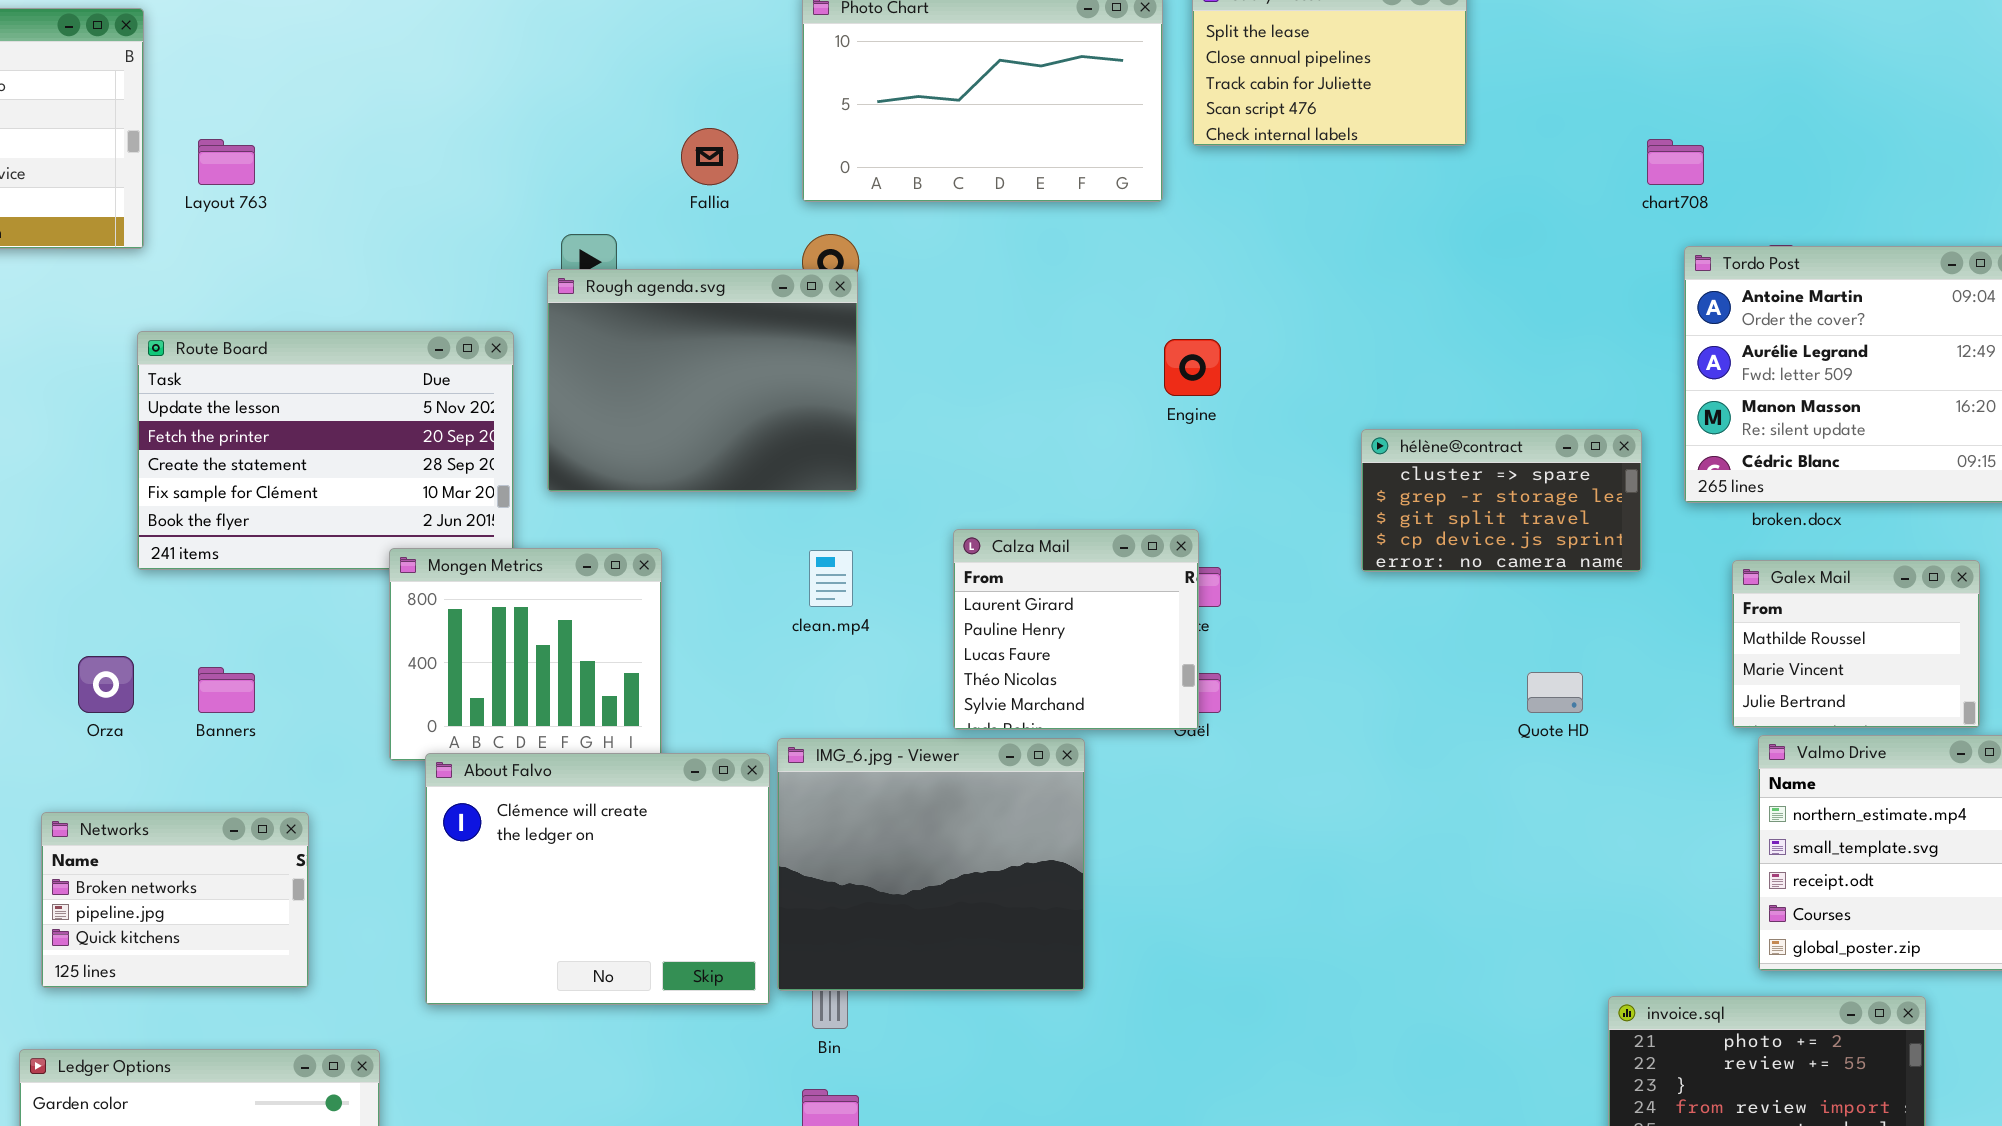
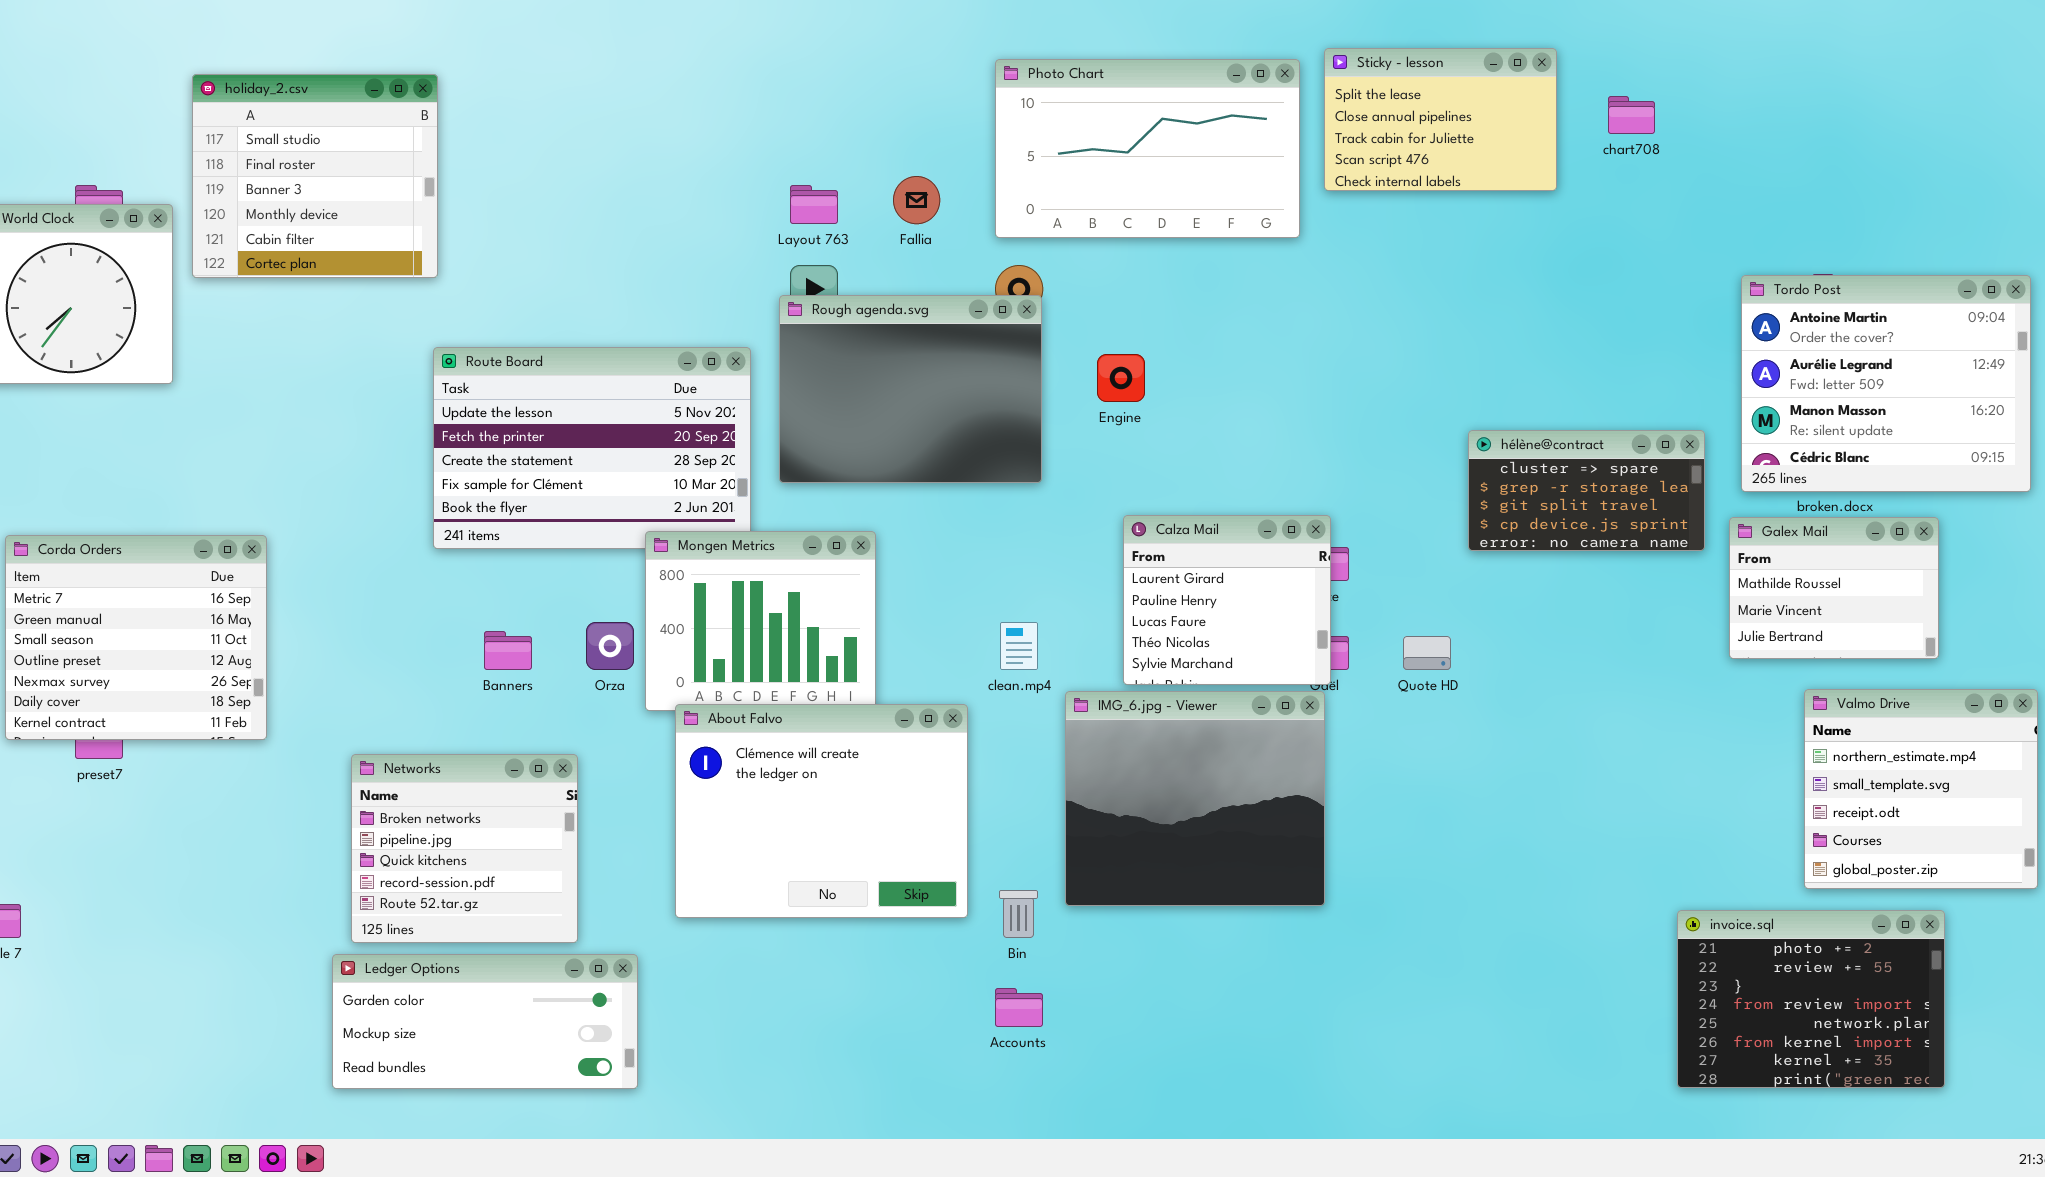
Layout 763: [198,139,255,185] -> [790,185,838,224], moved
chart708: [1647,139,1704,185] -> [1608,96,1655,134], moved
Engine: [1164,339,1221,396] -> [1097,354,1145,402], moved
clean.mp4: [809,550,853,607] -> [1000,622,1038,670], moved
Galex Mail: [1732,560,1980,728] -> [1729,517,1939,659], moved
Orza: [78,656,134,713] -> [586,622,634,670], moved
Quote HD: [1527,672,1583,713] -> [1403,636,1451,670], moved
IMG_6.jpg - Viewer: [777,738,1085,991] -> [1065,691,1325,906], moved
Networks: [41,812,309,988] -> [351,754,578,943], resized

